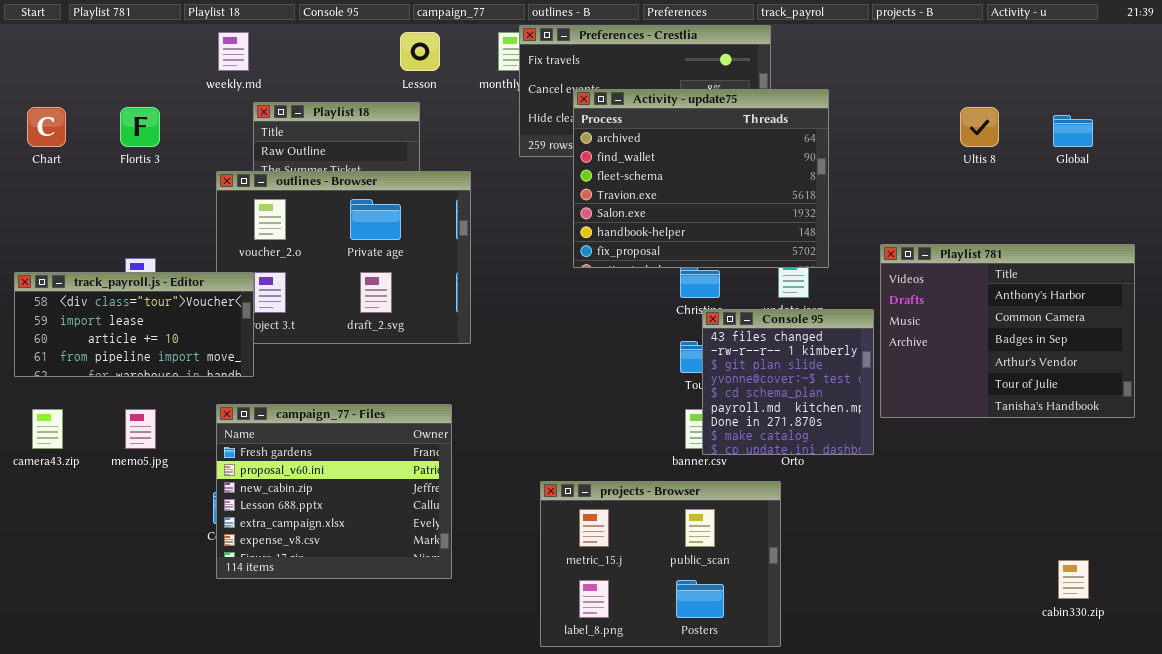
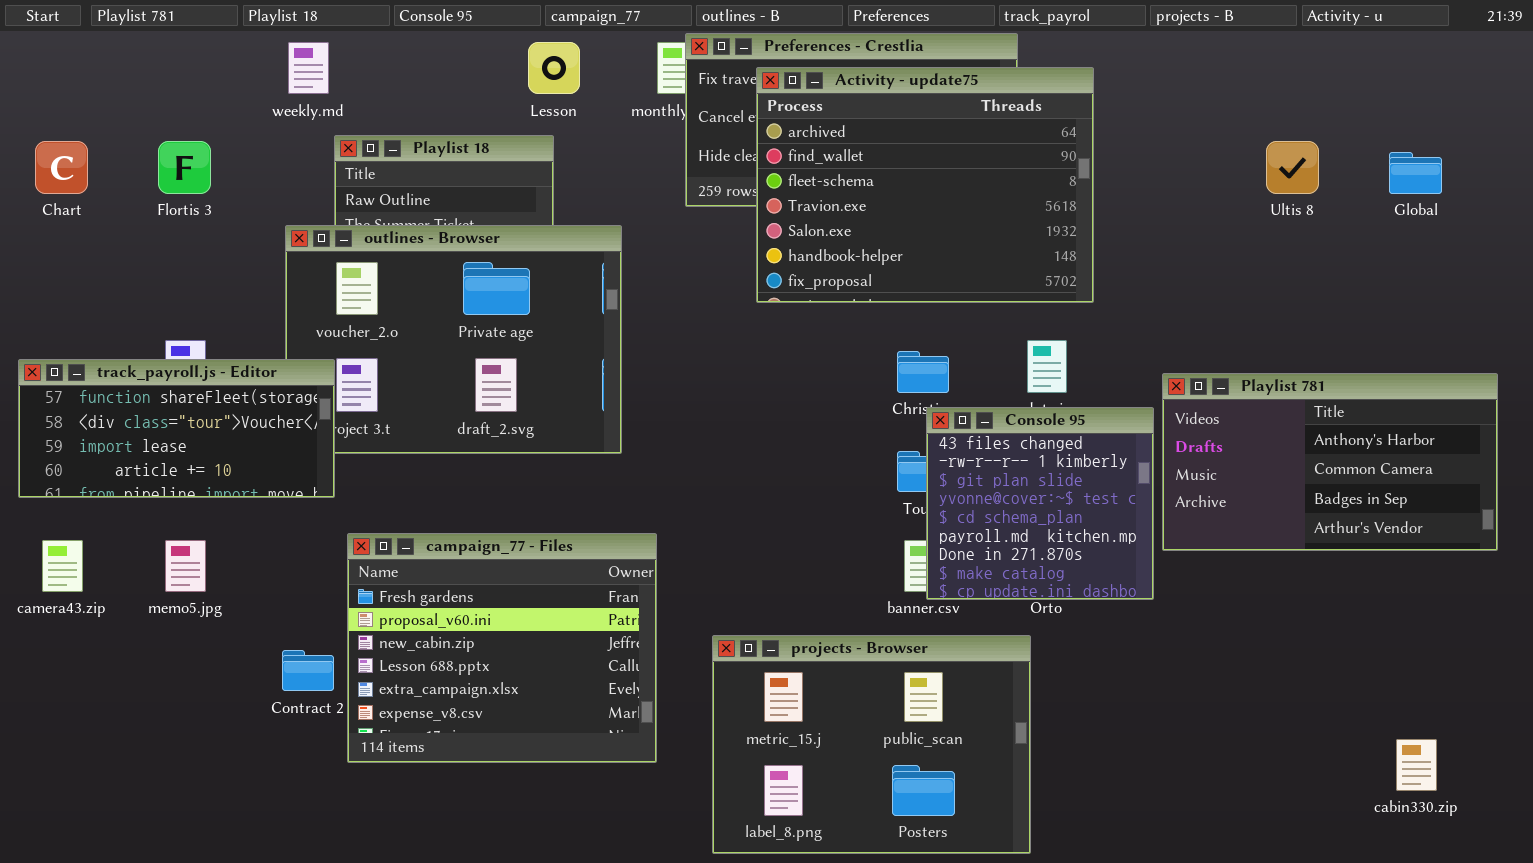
Activity - update75: [573,89,829,268] -> [756,67,1094,303], moved
Playlist 781: [880,244,1135,418] -> [1162,373,1498,551], resized
track_payroll.js - Editor: [14,272,254,377] -> [18,359,335,498], scrolled up 1 row
campaign_77 - Files: [216,404,452,579] -> [347,533,657,763], moved

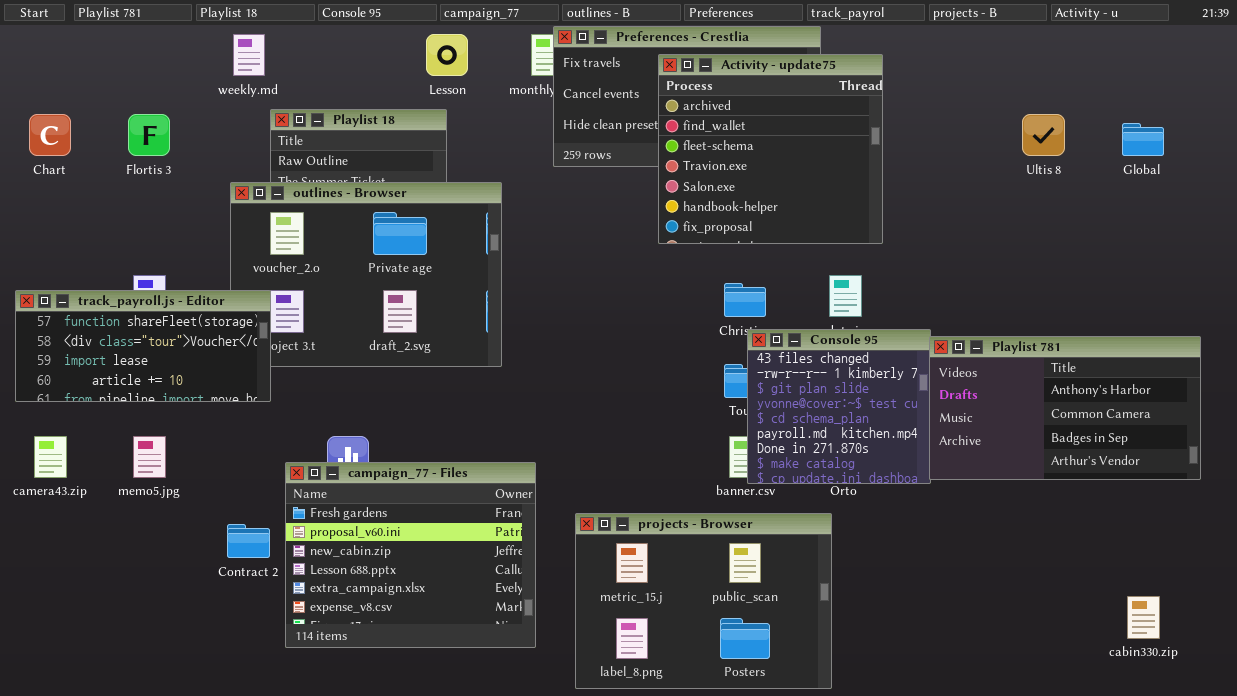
Activity - update75: [756,67,1094,303] -> [658,54,883,244], resized
Playlist 781: [1162,373,1498,551] -> [929,336,1201,480], moved
campaign_77 - Files: [347,533,657,763] -> [285,462,536,648], moved

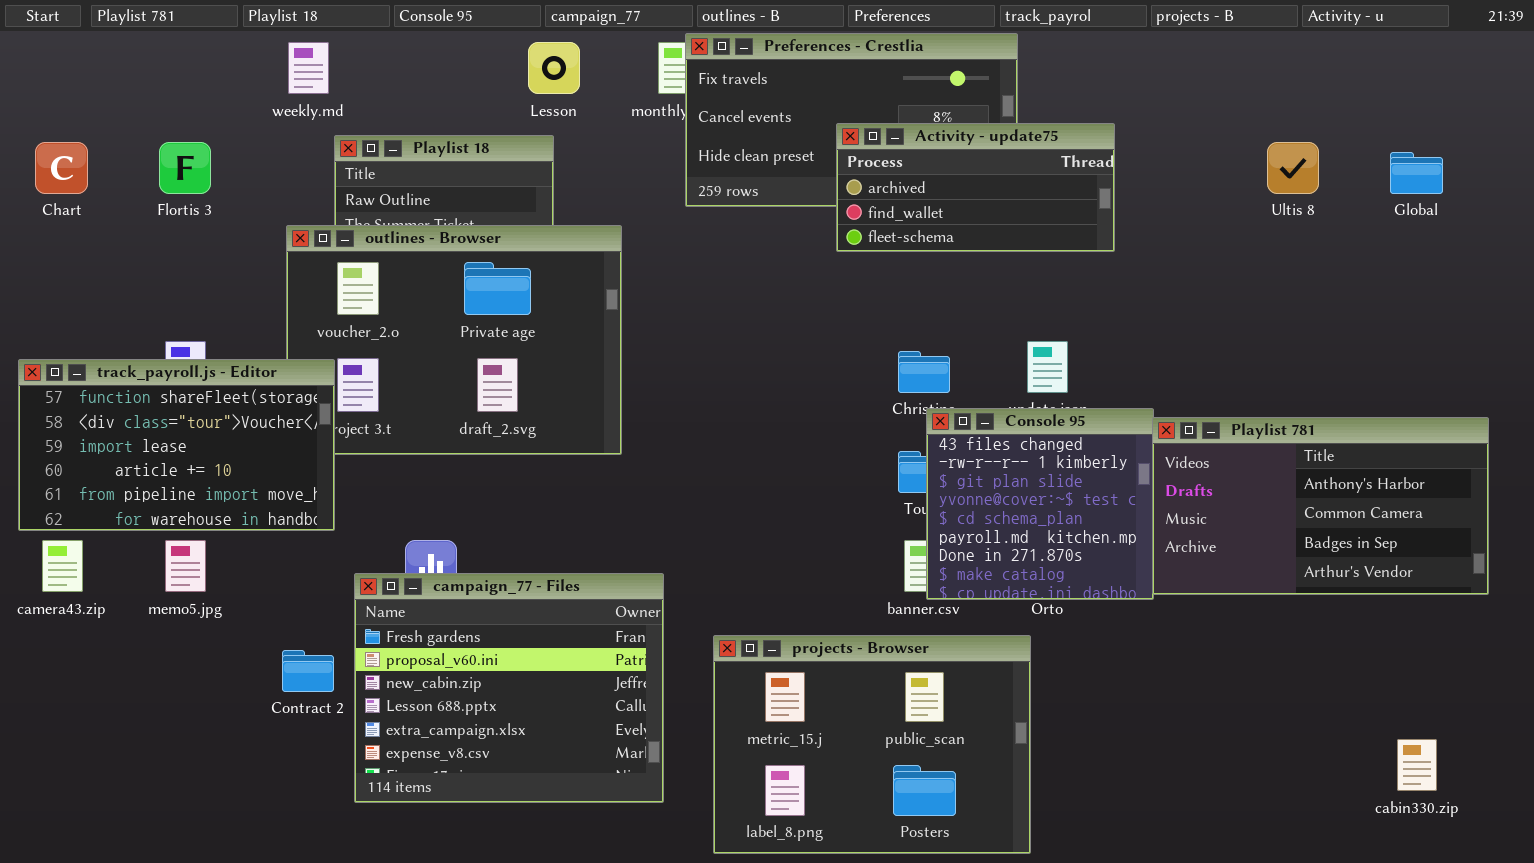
Activity - update75: [658,54,883,244] -> [836,123,1115,252], moved, resized
track_payroll.js - Editor: [15,290,271,402] -> [18,359,335,531], resized

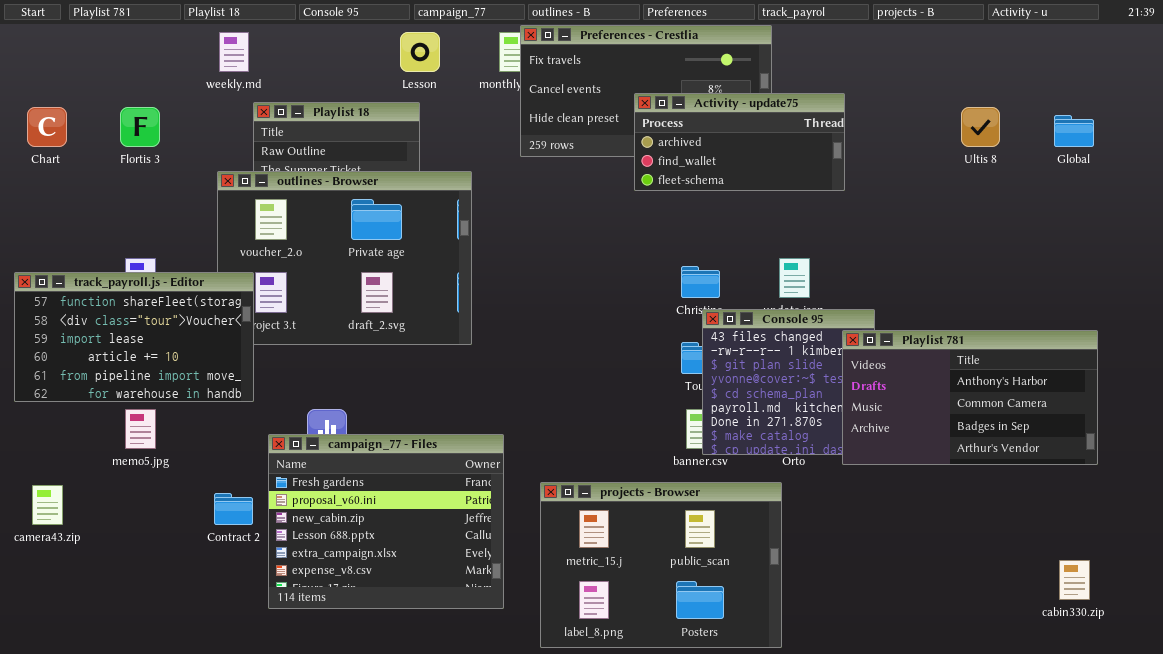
Playlist 781: [1152,417,1489,595] -> [842,330,1098,465], moved
camera43.zip: [42,540,83,592] -> [32,485,63,525], moved

